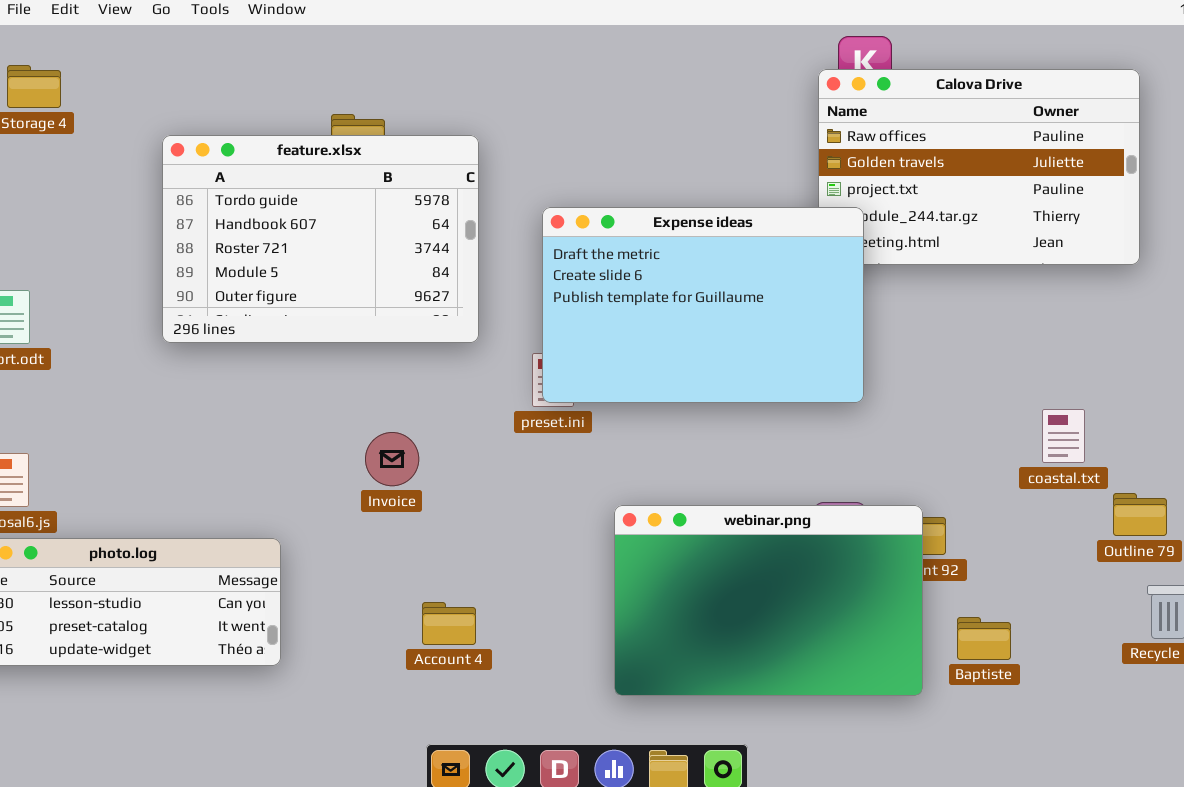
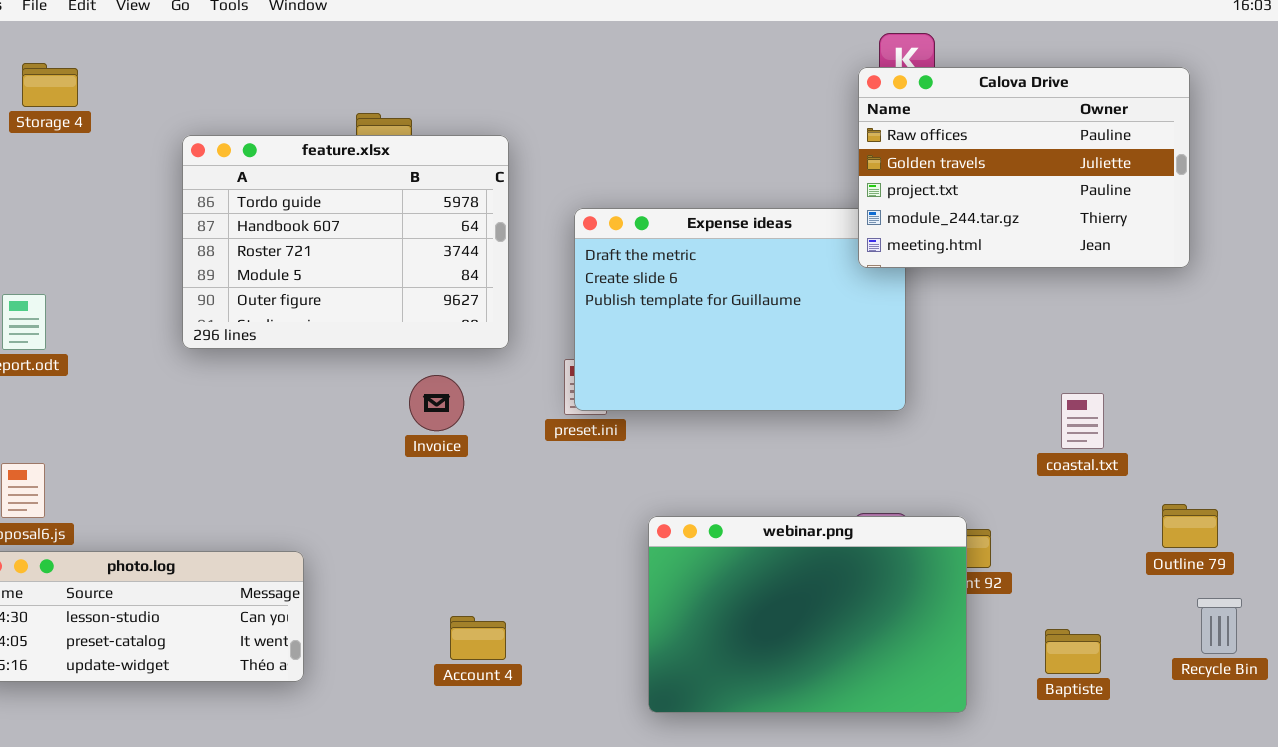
Calova Drive: [818,69,1140,265] -> [858,67,1190,268], raised
coastal.txt: [1042,409,1085,463] -> [1061,393,1104,449], moved
Invoice: [365,432,419,486] -> [409,375,464,431], moved
Baptiste: [957,617,1011,660] -> [1045,629,1101,674], moved

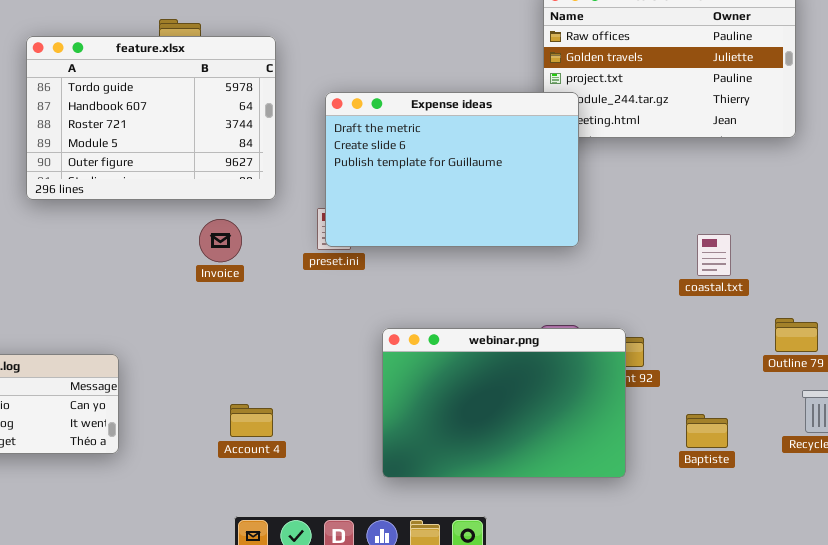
Expense ideas: [574,208,906,411] -> [325,92,579,247], raised

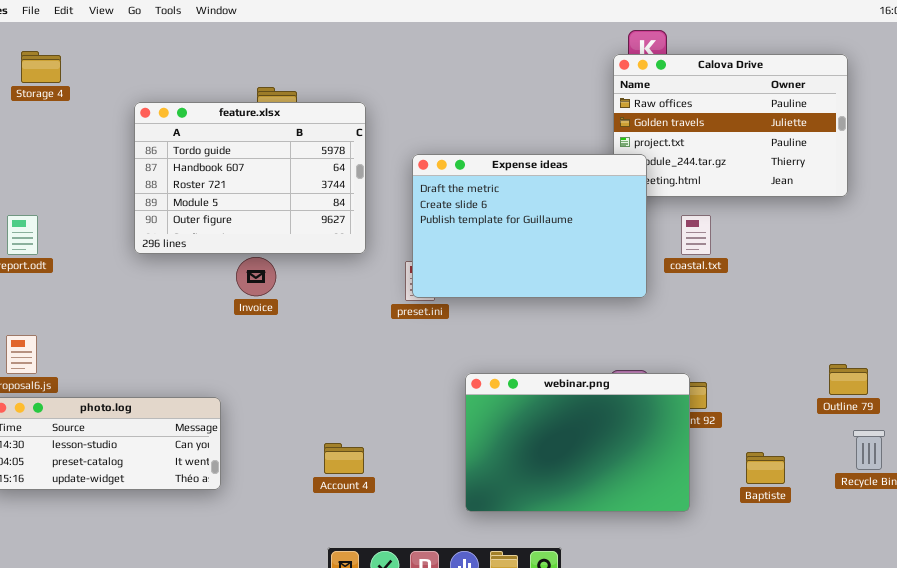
Invoice: [199,219,242,262] -> [236,257,276,296], moved
coastal.txt: [697,234,731,276] -> [681,215,711,255], moved

